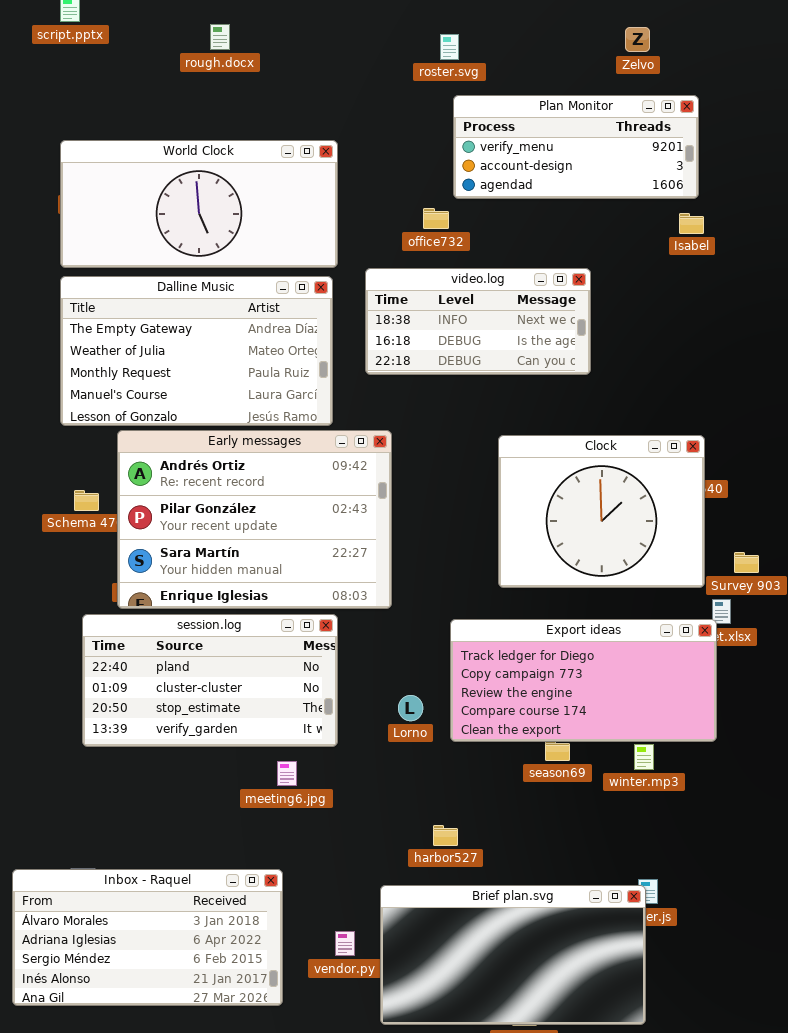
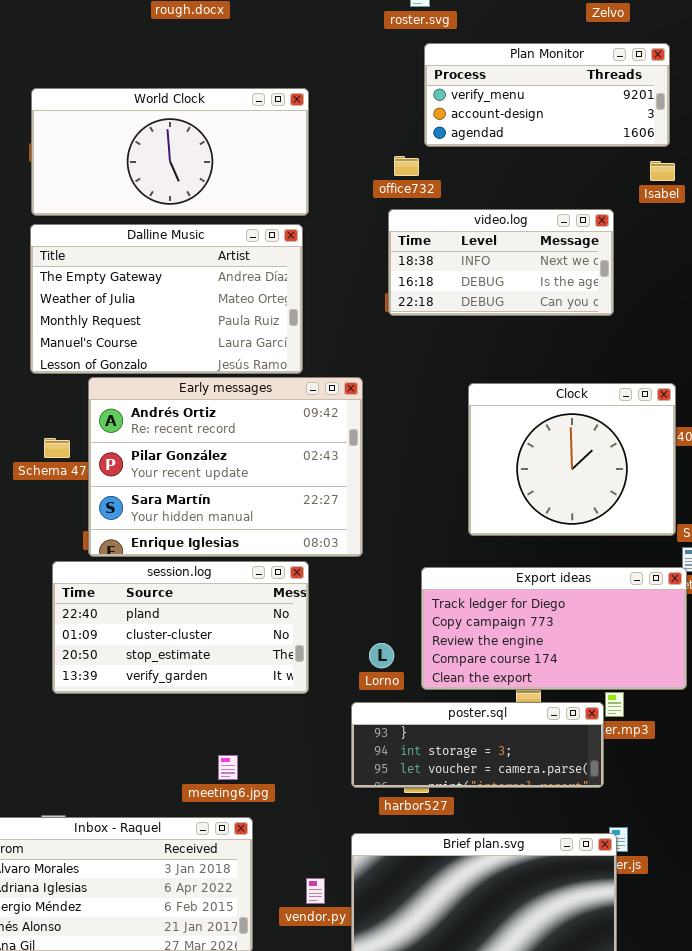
video.log: [365,268,591,375] -> [388,209,614,316], moved
poster.sql: none -> [351,702,604,788], opened
meeting6.jpg: [277,761,297,786] -> [218,755,238,780], moved

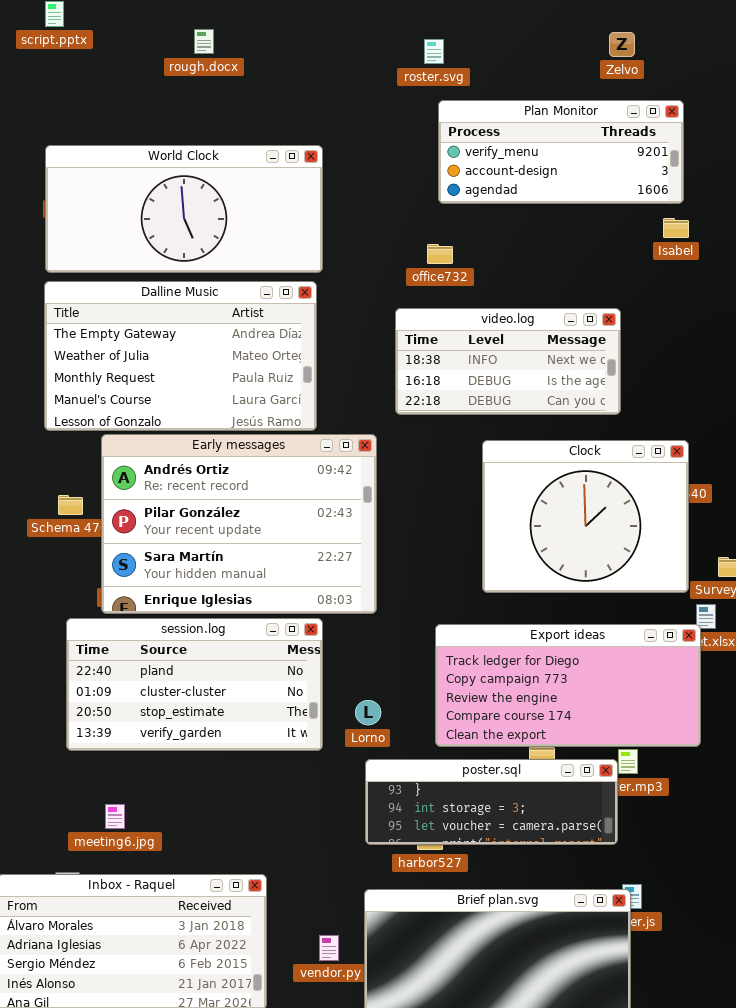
office732: [394,156,419,176] -> [427,244,453,264], moved
video.log: [388,209,614,316] -> [395,308,621,415], moved
Lorno: [369,643,394,668] -> [355,700,381,725], moved
meeting6.jpg: [218,755,238,780] -> [105,804,125,829], moved

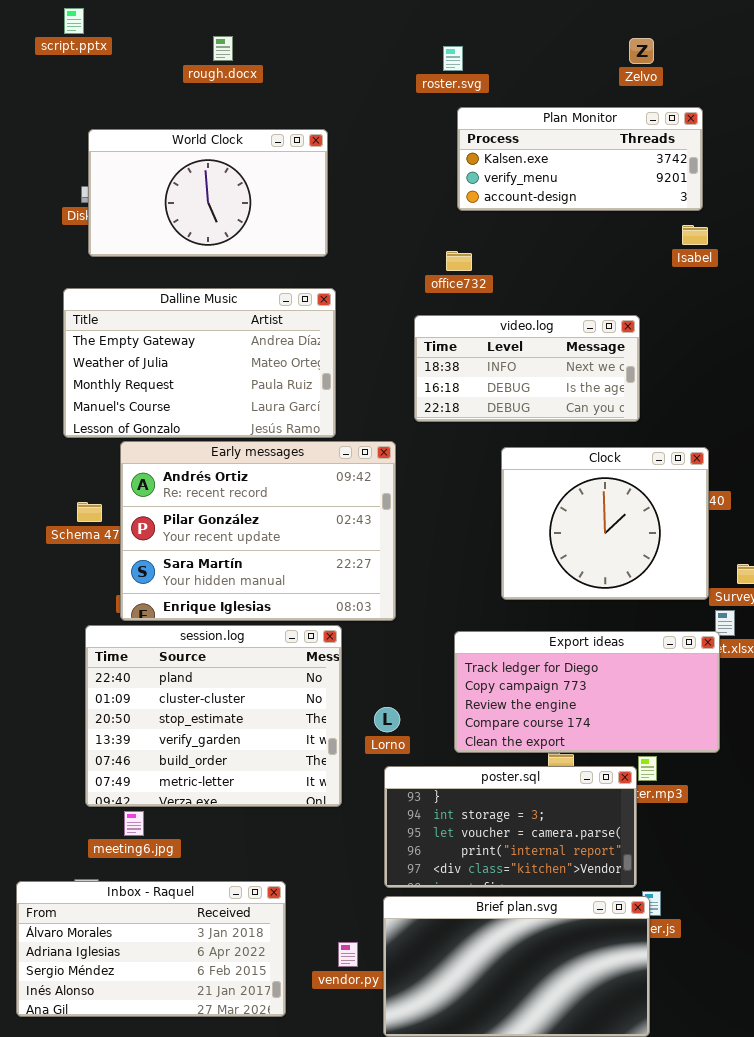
Plan Monitor: [438,100,684,204] -> [457,107,703,211], scrolled up 1 row
World Clock: [45,145,323,273] -> [88,129,328,257], moved, resized
session.log: [66,618,323,751] -> [85,625,342,807], resized
poster.sql: [365,759,618,845] -> [384,766,637,888], resized

